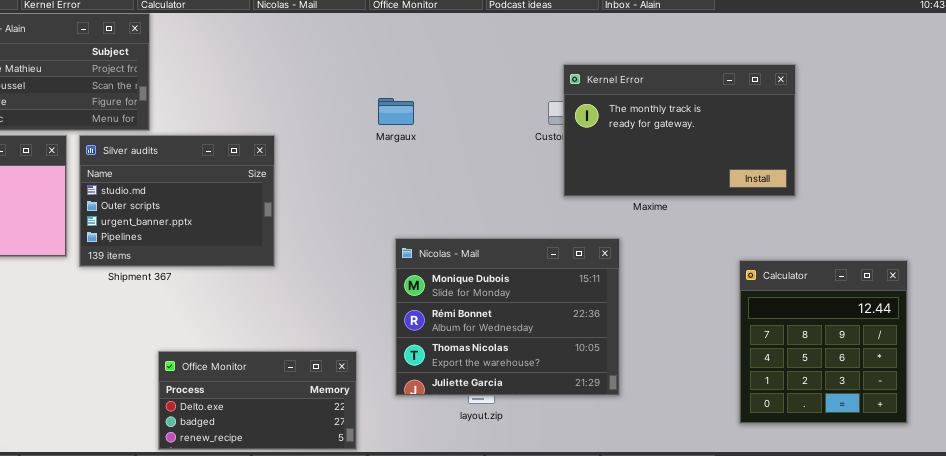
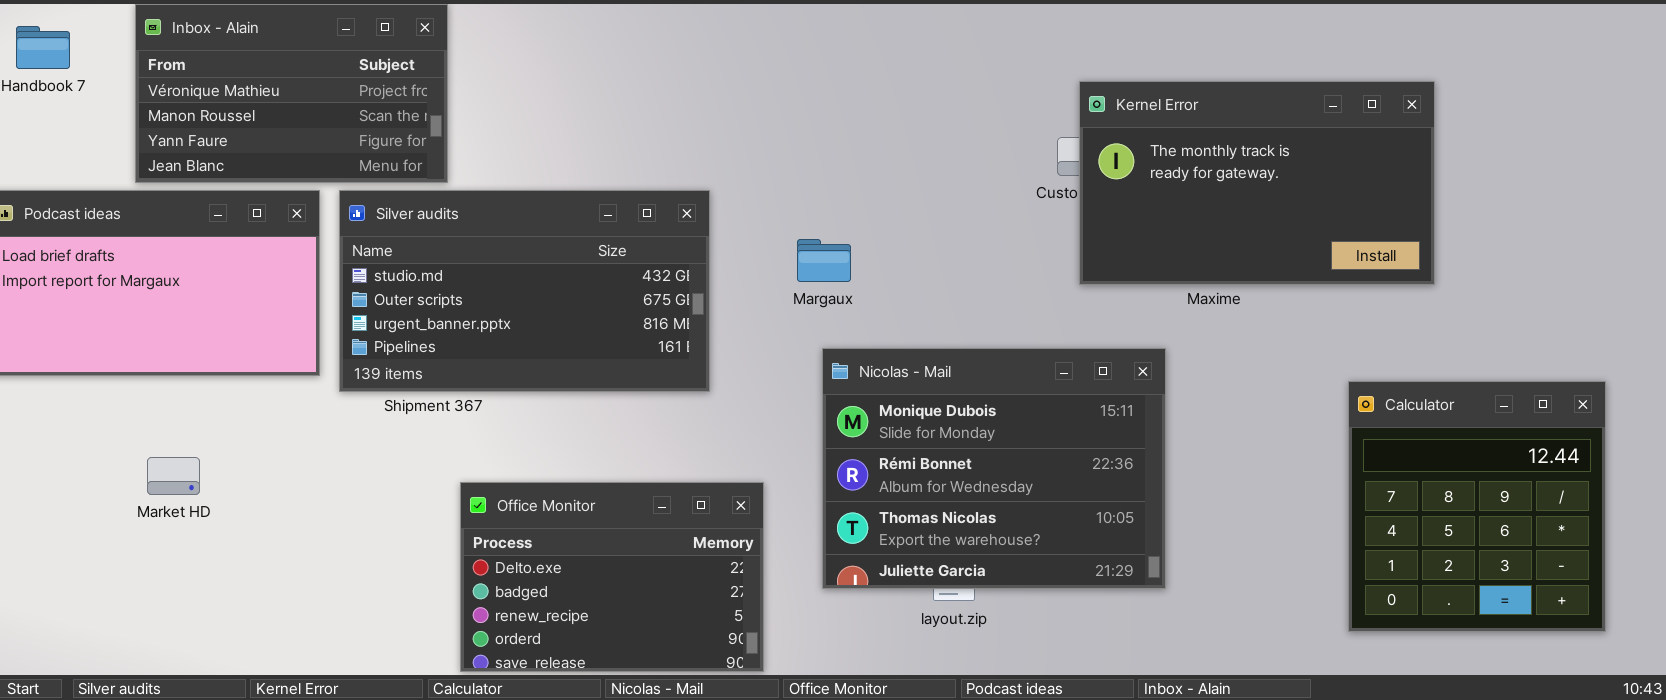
Margaux: [378,98,414,125] -> [797,239,851,282], moved
Silver audits: [79,135,275,267] -> [339,190,710,392], resized
Office Monitor: [158,351,357,450] -> [460,482,764,672], resized

